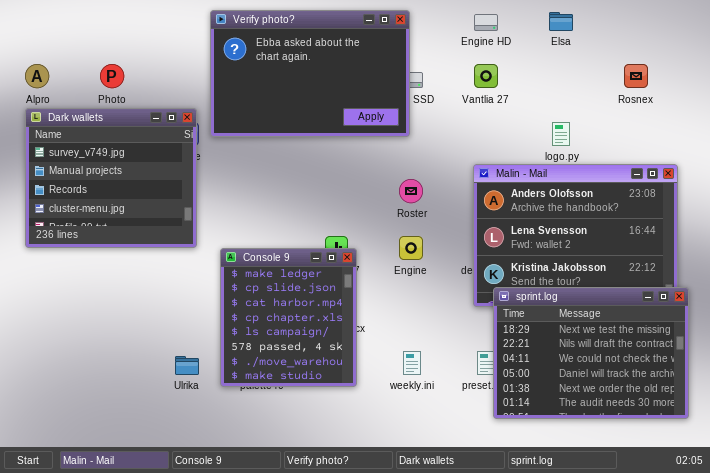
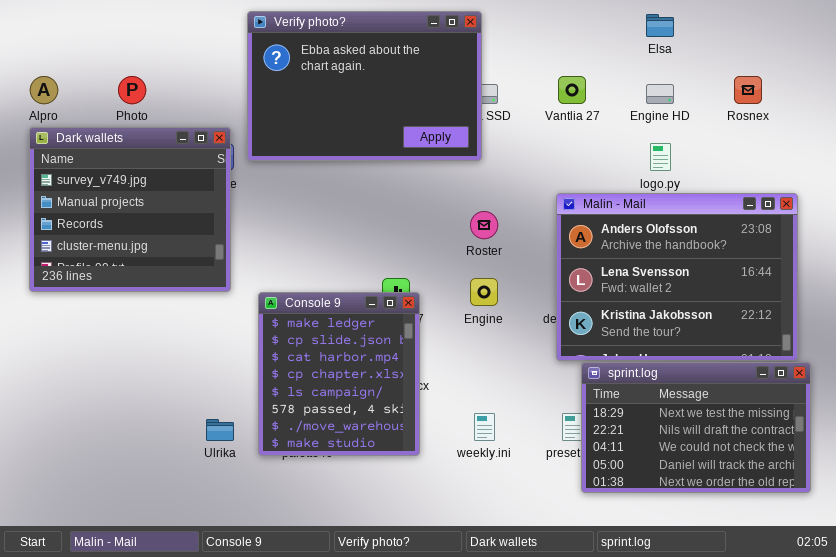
Engine HD: [474,14,498,31] -> [646,84,674,104], moved
sprint.log: [493,287,689,419] -> [581,362,811,493], resized

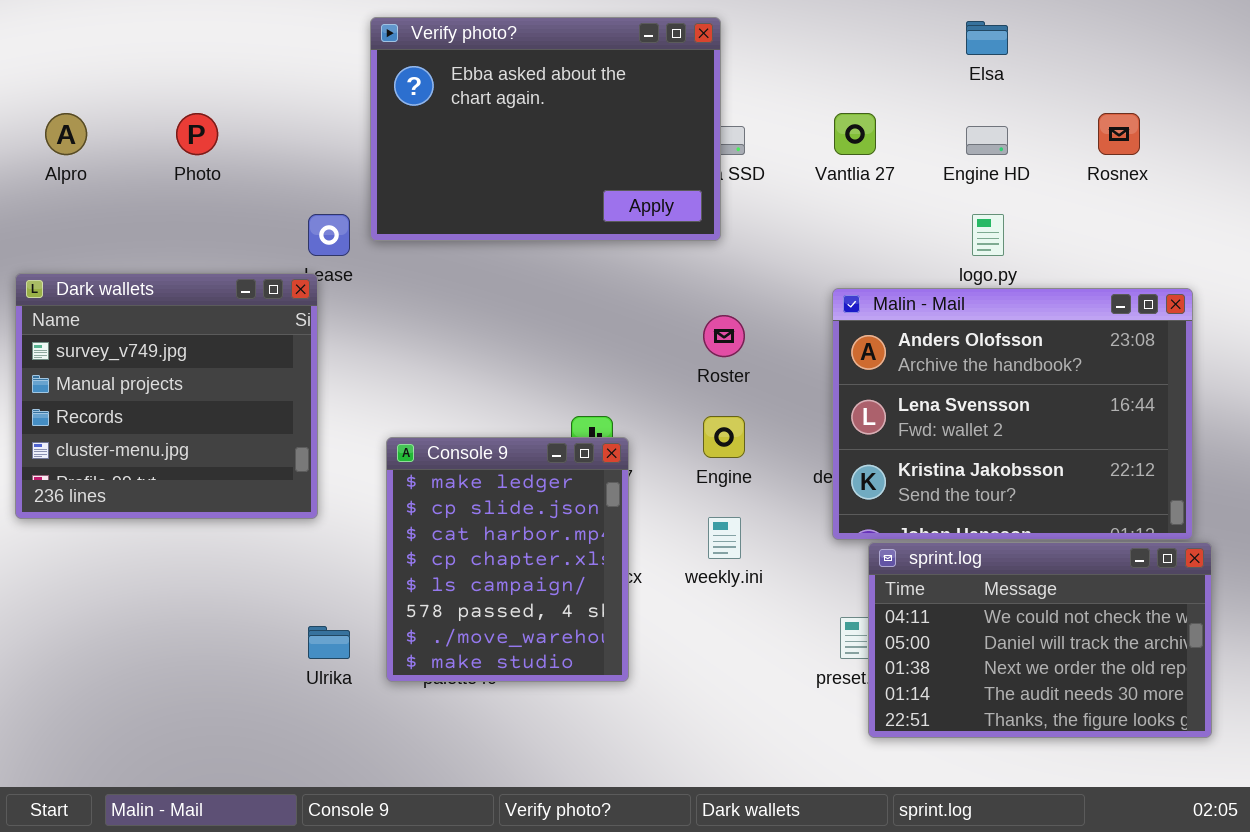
Dark wallets: [29,127,231,292] -> [15,273,318,519], moved
sprint.log: [581,362,811,493] -> [868,542,1212,738], scrolled down 2 rows
weekly.ini: [474,413,495,441] -> [708,517,741,559], moved

